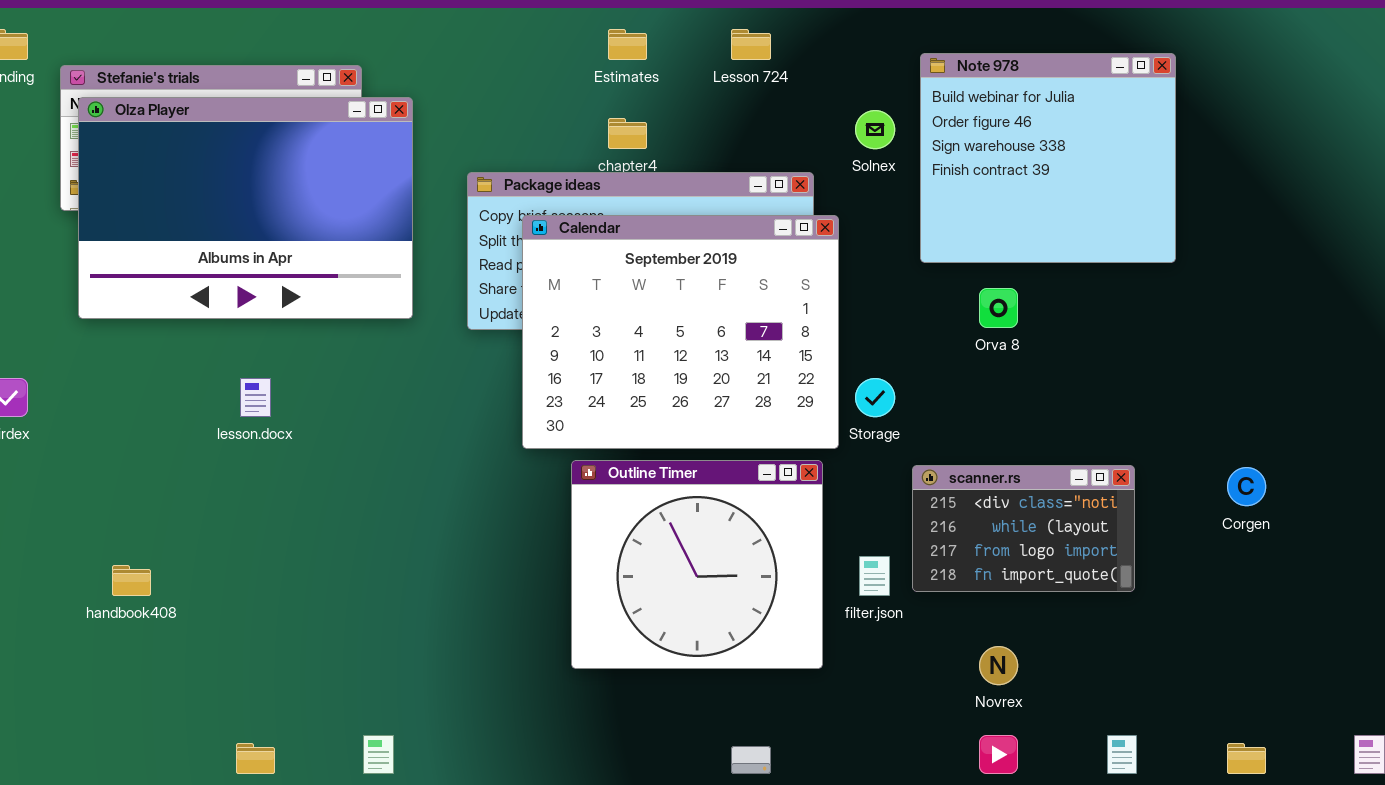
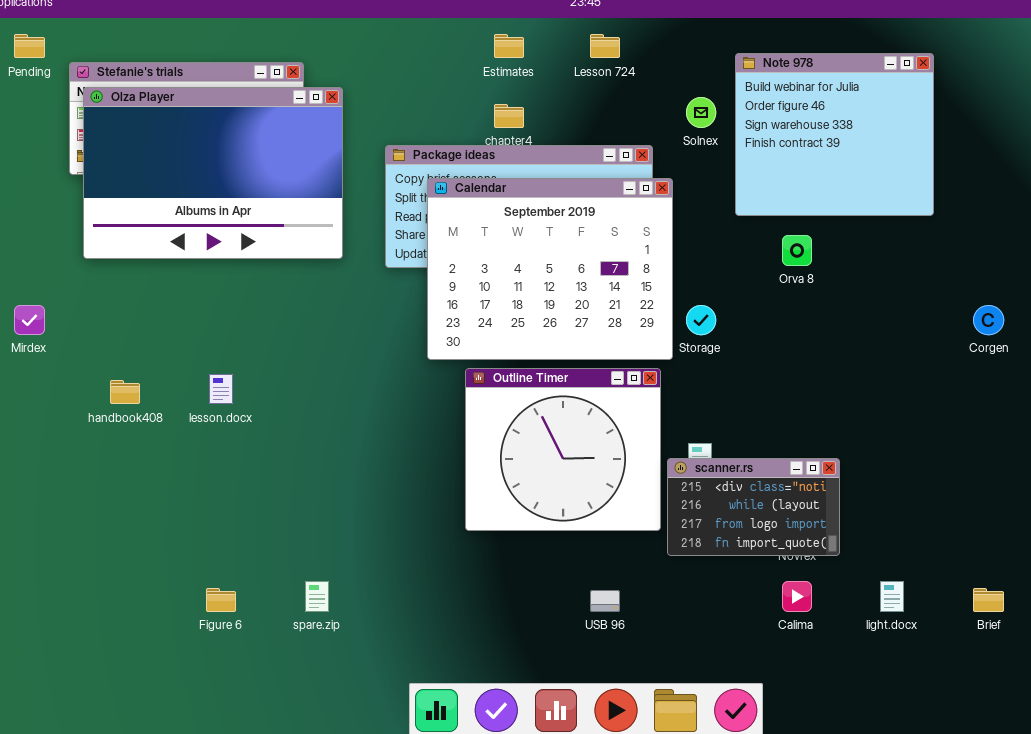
lesson.docx: [240,378,271,417] -> [209,374,233,404], moved
scanner.rs: [912,465,1135,592] -> [667,458,840,556], moved
Corgen: [1227,467,1266,506] -> [973,305,1004,335], moved
handbook408: [112,565,151,596] -> [110,380,140,404], moved

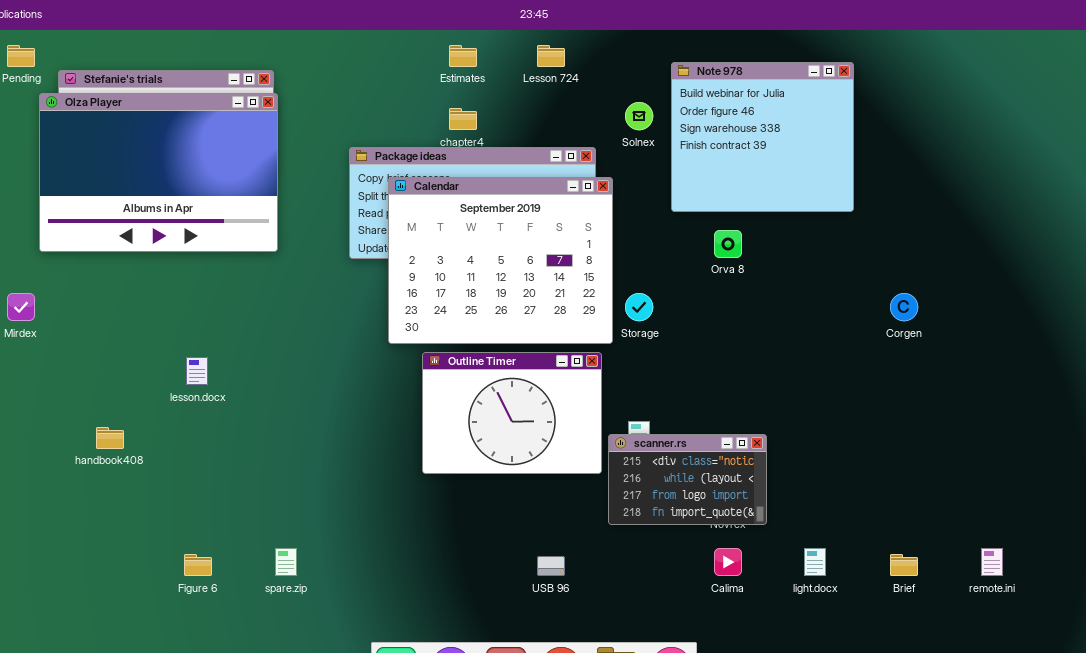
Olza Player: [83,87,343,259] -> [39,93,278,252], moved
Outline Timer: [465,368,661,531] -> [422,352,602,474], resized
handbook408: [110,380,140,404] -> [96,427,124,449], moved

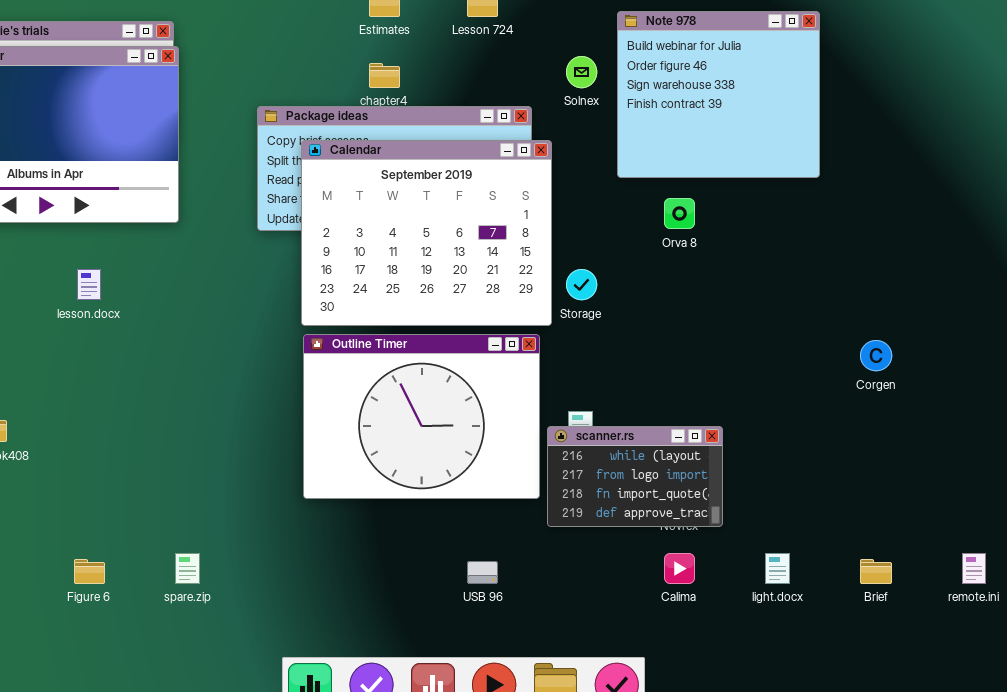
Corgen: [890,293,918,321] -> [860,340,892,371], moved
Outline Timer: [422,352,602,474] -> [303,334,540,499], resized
lesson.docx: [186,357,208,385] -> [77,269,101,300], moved
scanner.rs: [608,434,767,525] -> [547,426,723,527], scrolled down 1 row

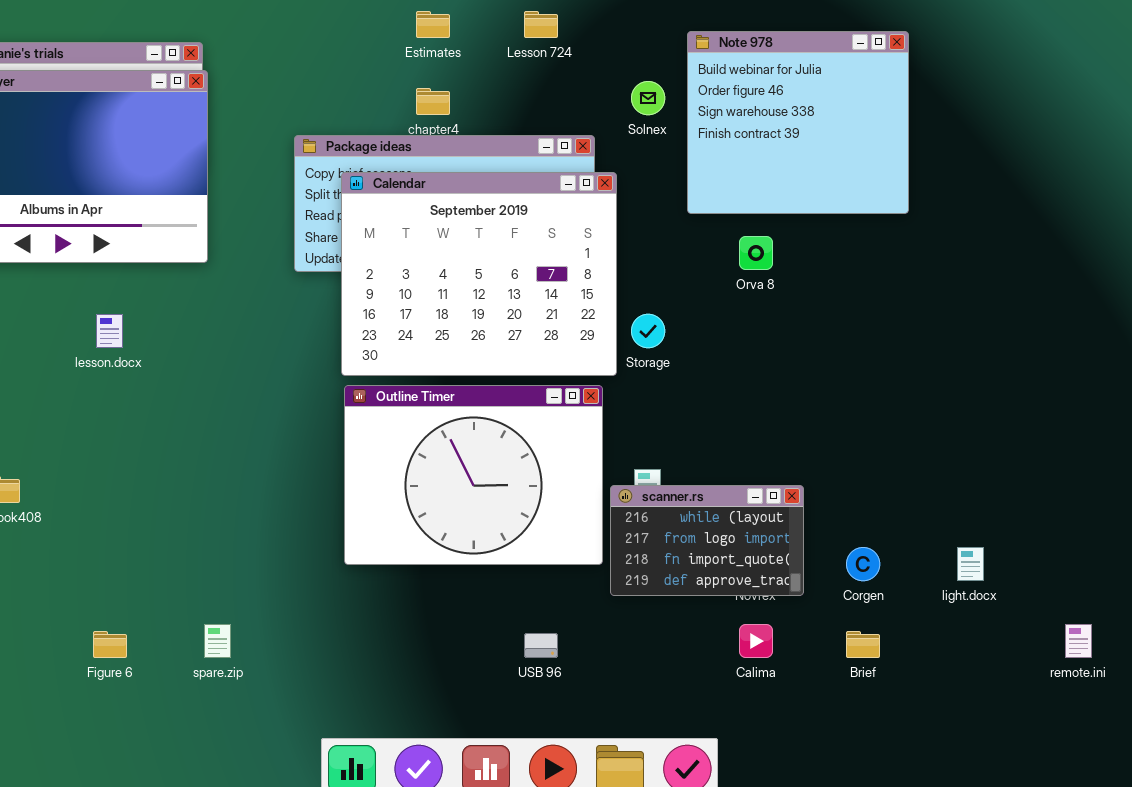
Corgen: [860,340,892,371] -> [846,547,880,581], moved
light.docx: [765,553,790,584] -> [957,547,984,581], moved
Brief: [860,559,892,584] -> [846,631,880,658], moved

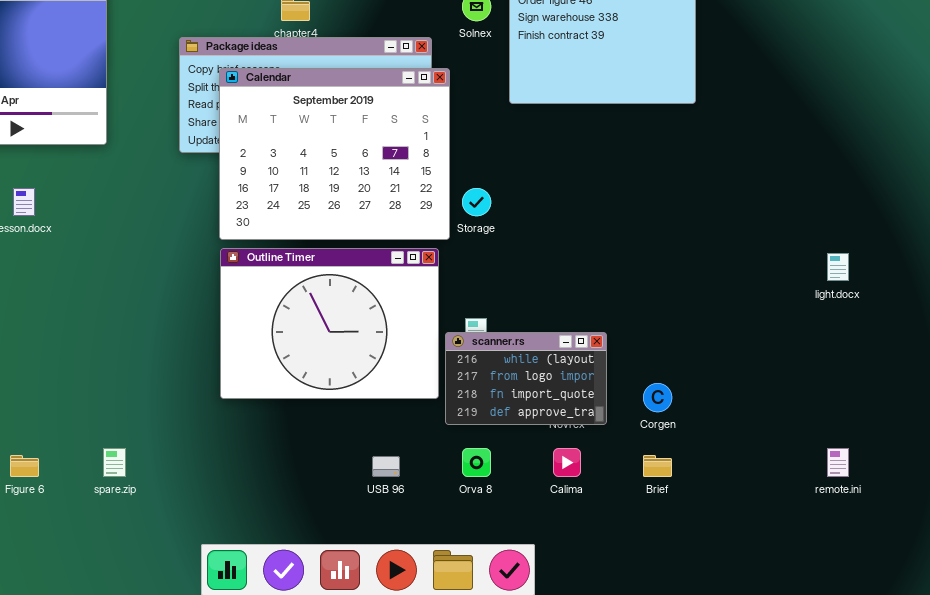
Orva 8: [739,236,773,270] -> [462,448,491,477], moved
light.docx: [957,547,984,581] -> [827,253,849,281], moved

